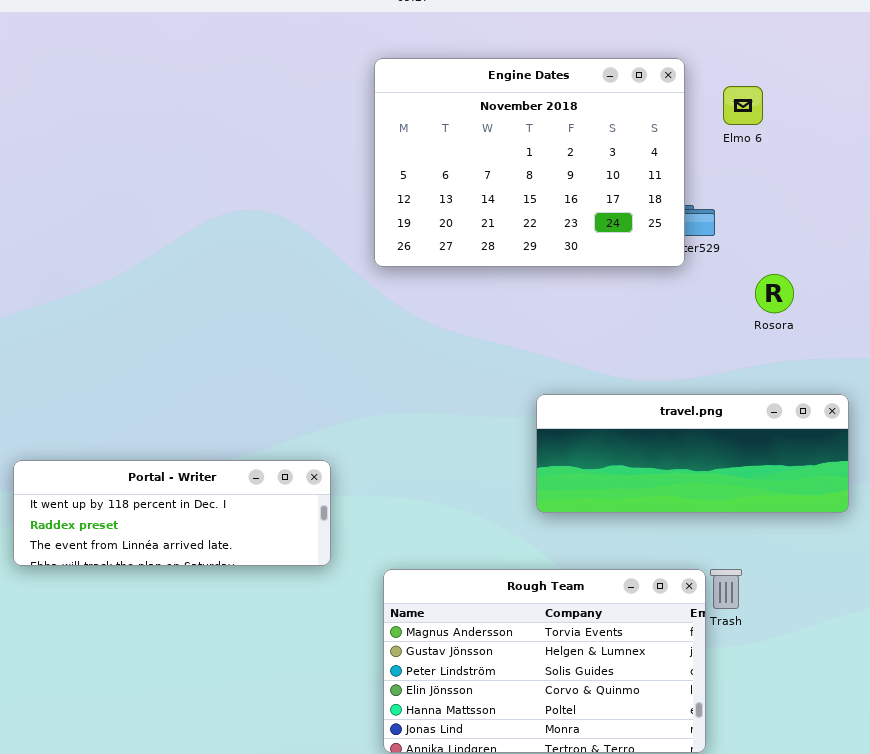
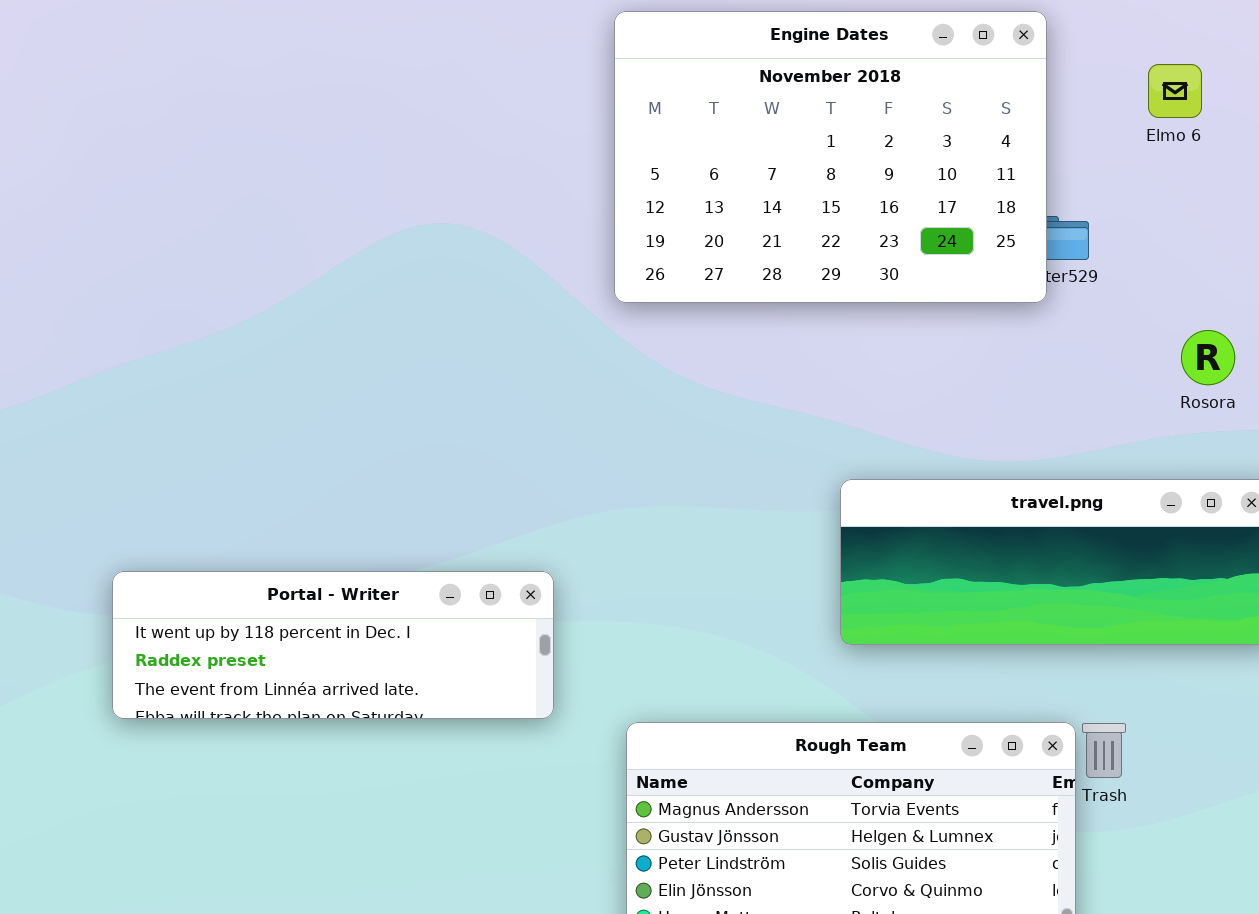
Elmo 6: [723,86,763,125] -> [1148,64,1202,118], moved
Rosora: [755,274,794,313] -> [1181,330,1235,385], moved

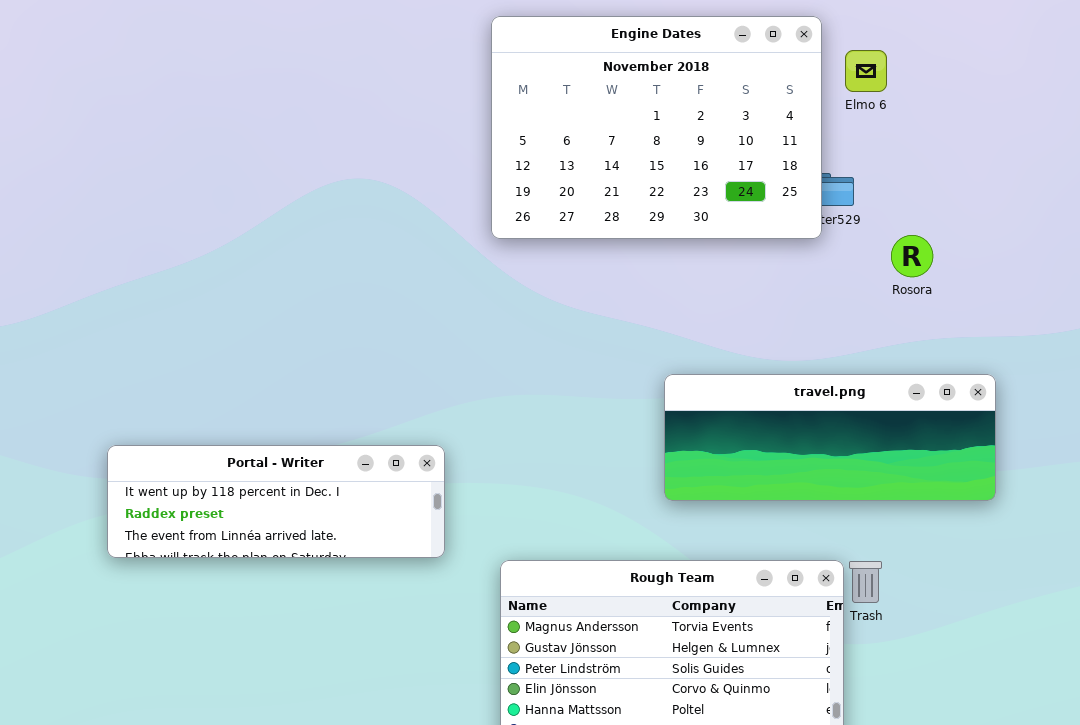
Elmo 6: [1148,64,1202,118] -> [845,50,887,92], moved
Rosora: [1181,330,1235,385] -> [891,235,933,277], moved

